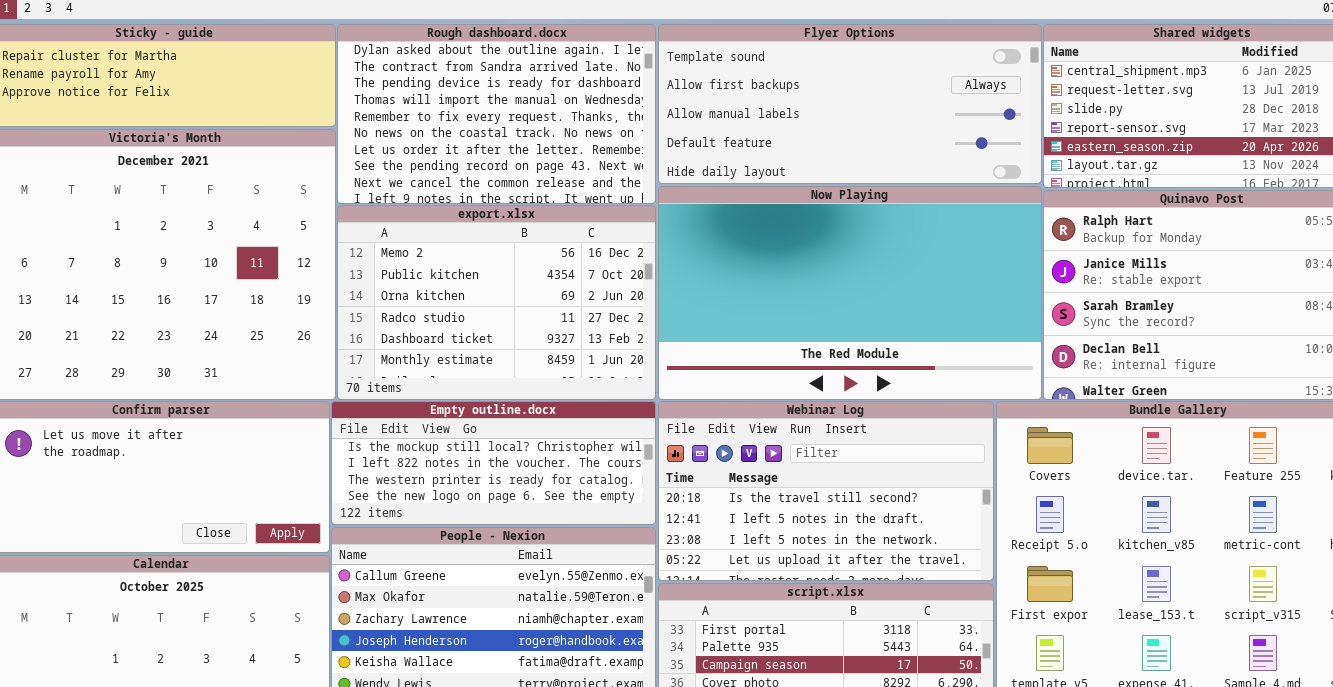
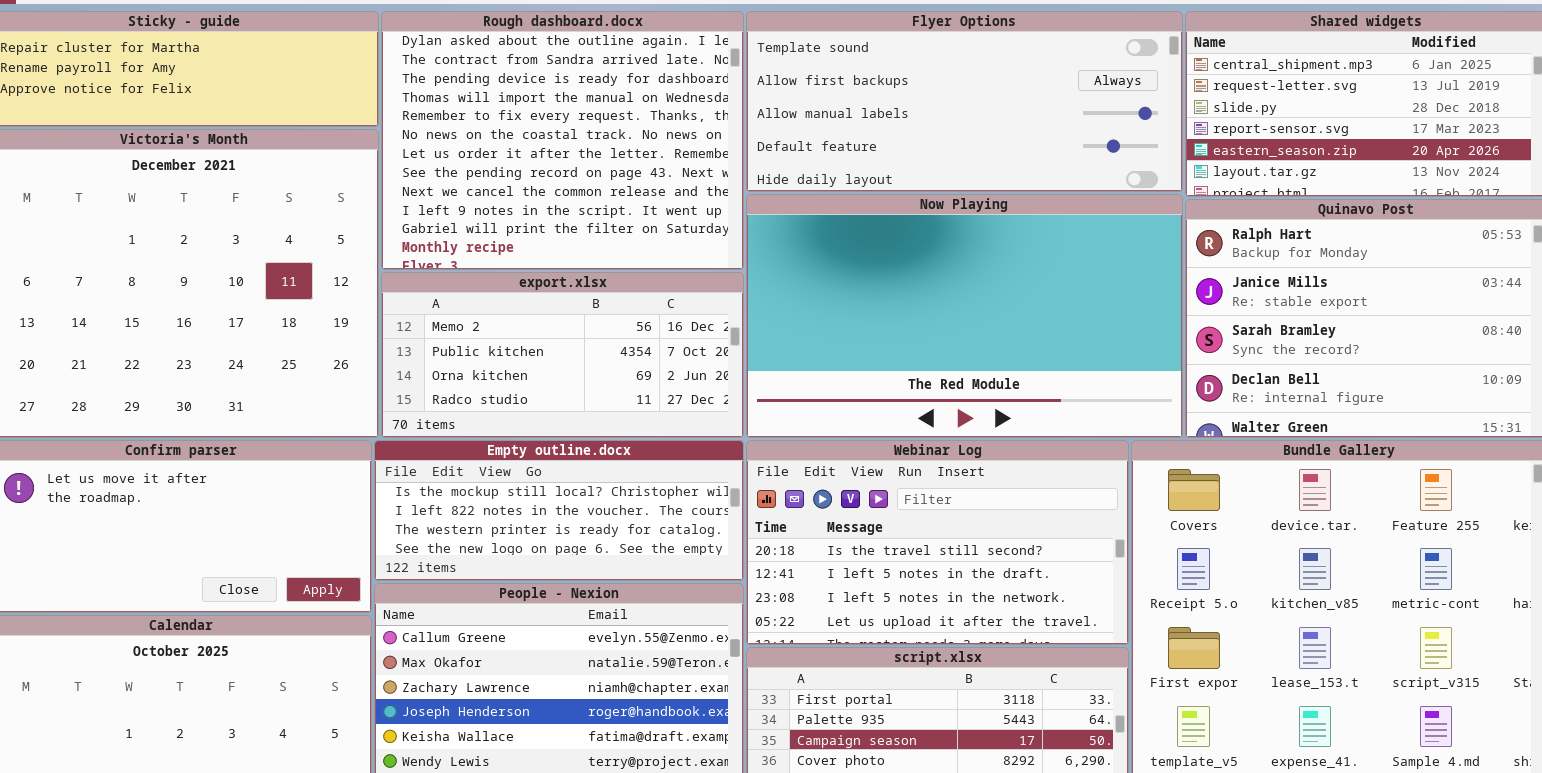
Rough dashboard.docx: [337,24,656,204] -> [381,11,744,270], resized
export.xlsx: [337,205,656,400] -> [381,272,744,438], resized

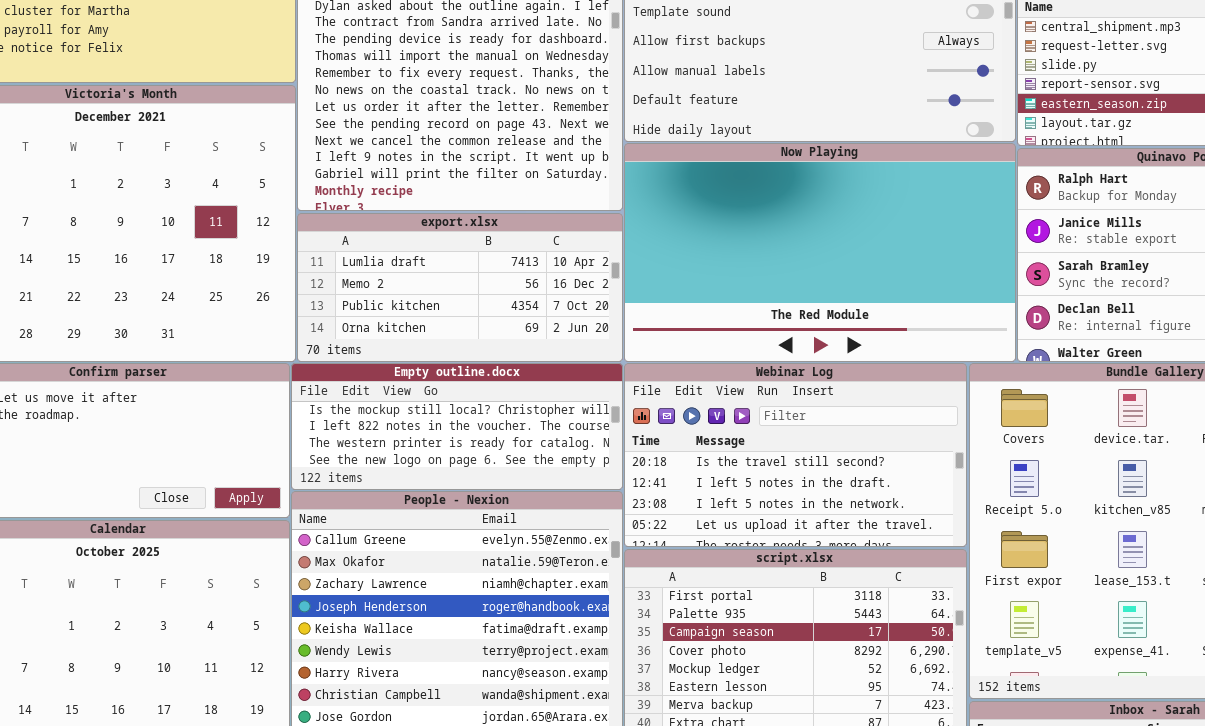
export.xlsx: [381,272,744,438] -> [297,213,623,362], scrolled up 1 row

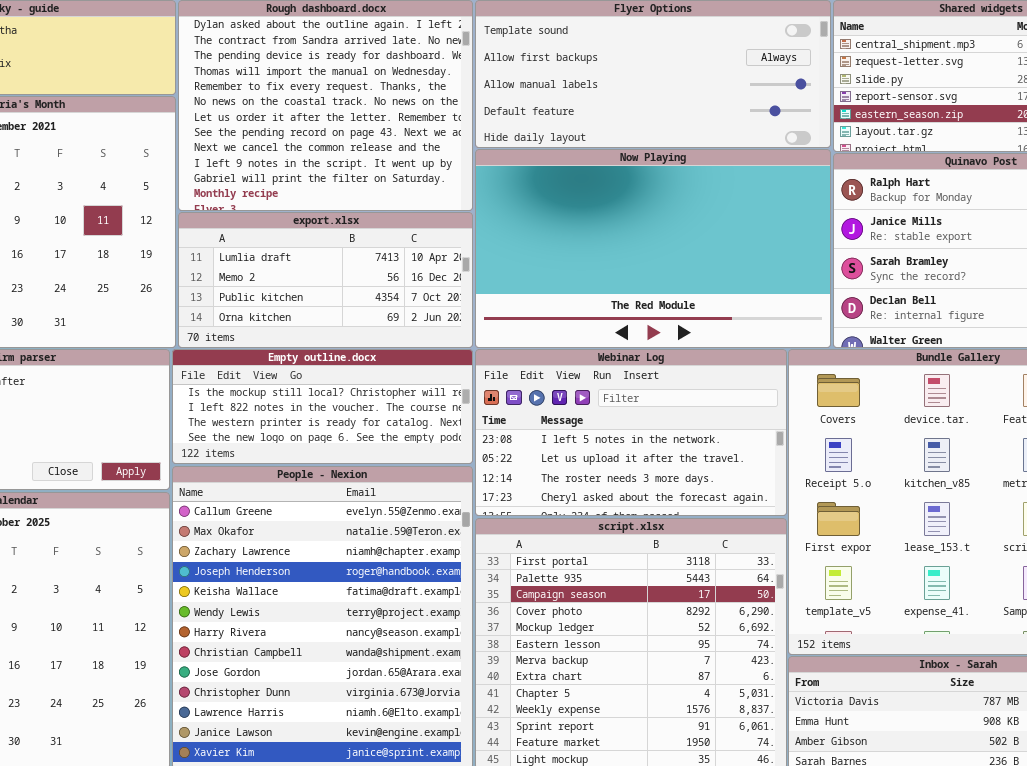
Webinar Log: [624,363,967,547] -> [475,349,787,516], scrolled down 2 rows

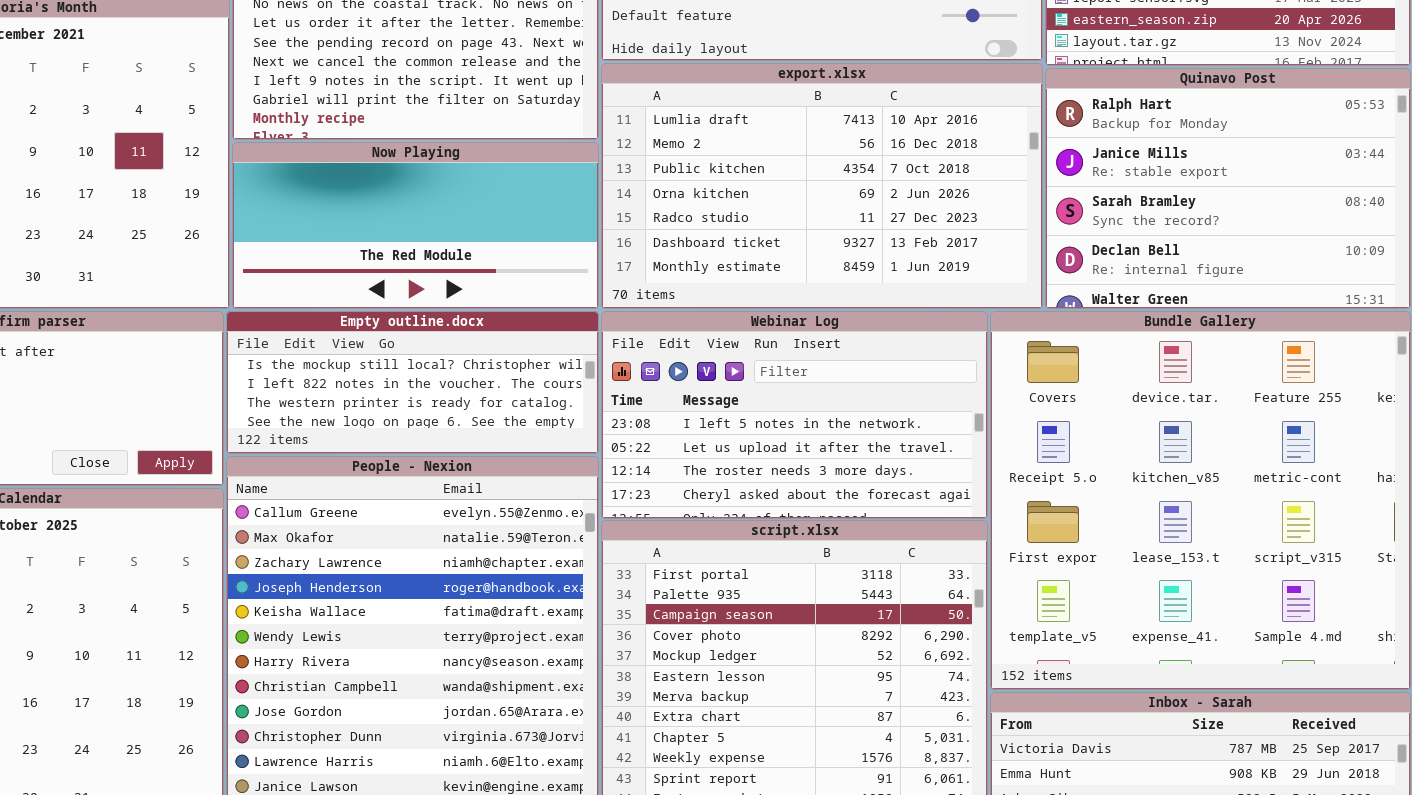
Now Playing: [475,149,831,348] -> [232,142,599,309], moved, resized
export.xlsx: [178,212,473,348] -> [601,63,1043,309], moved, resized

